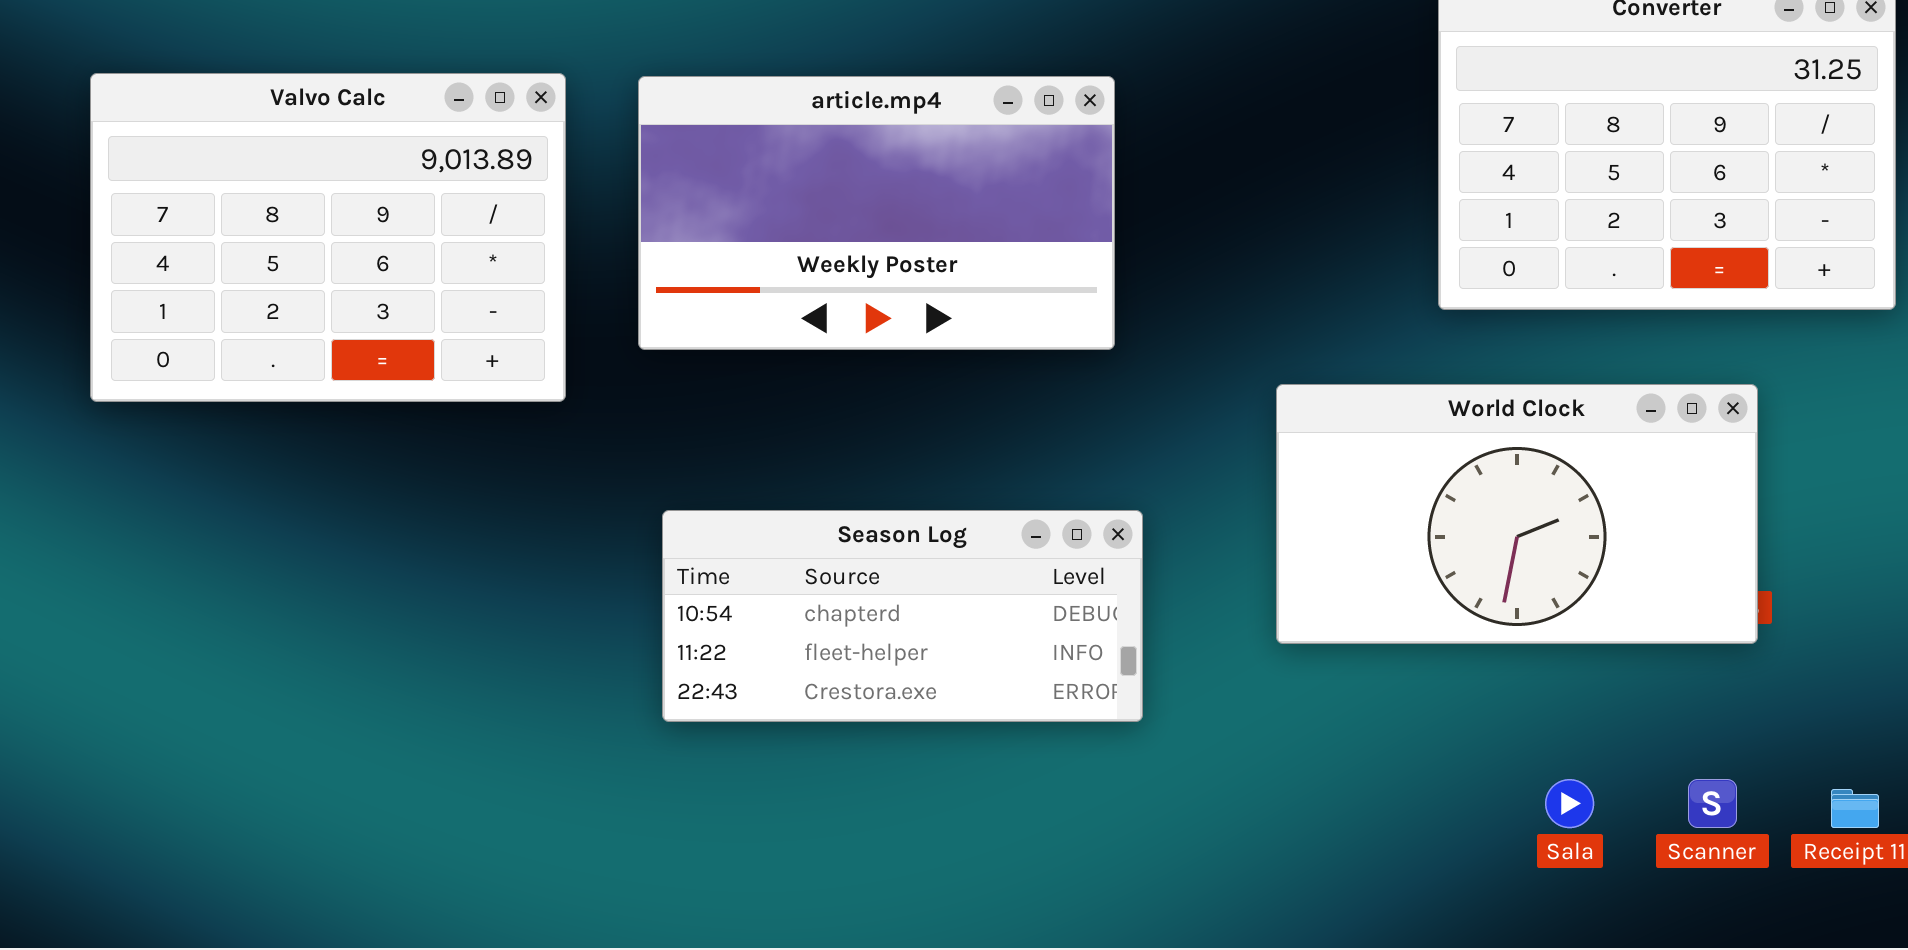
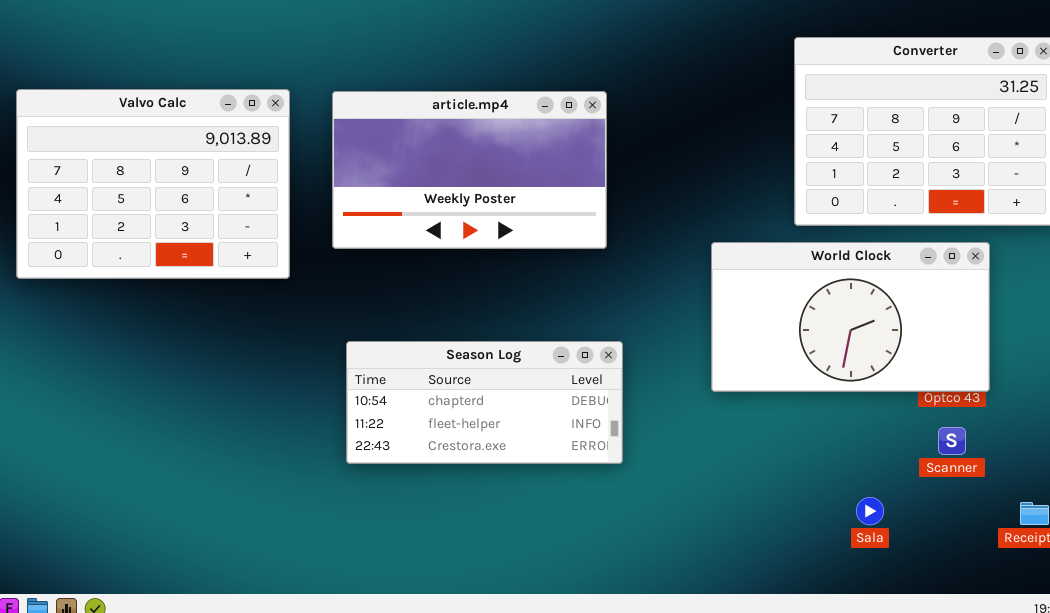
World Clock: [1276,384,1758,644] -> [711,242,990,392], moved
Scanner: [1688,779,1737,828] -> [938,427,966,455], moved

